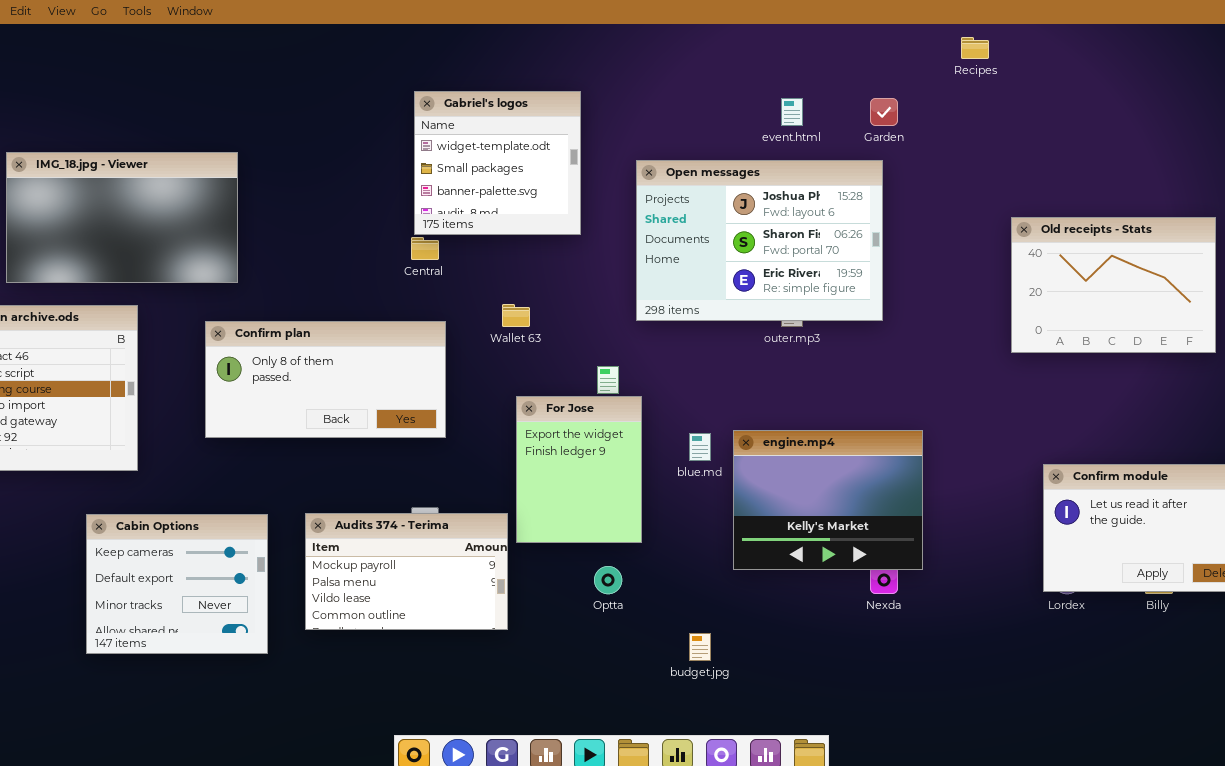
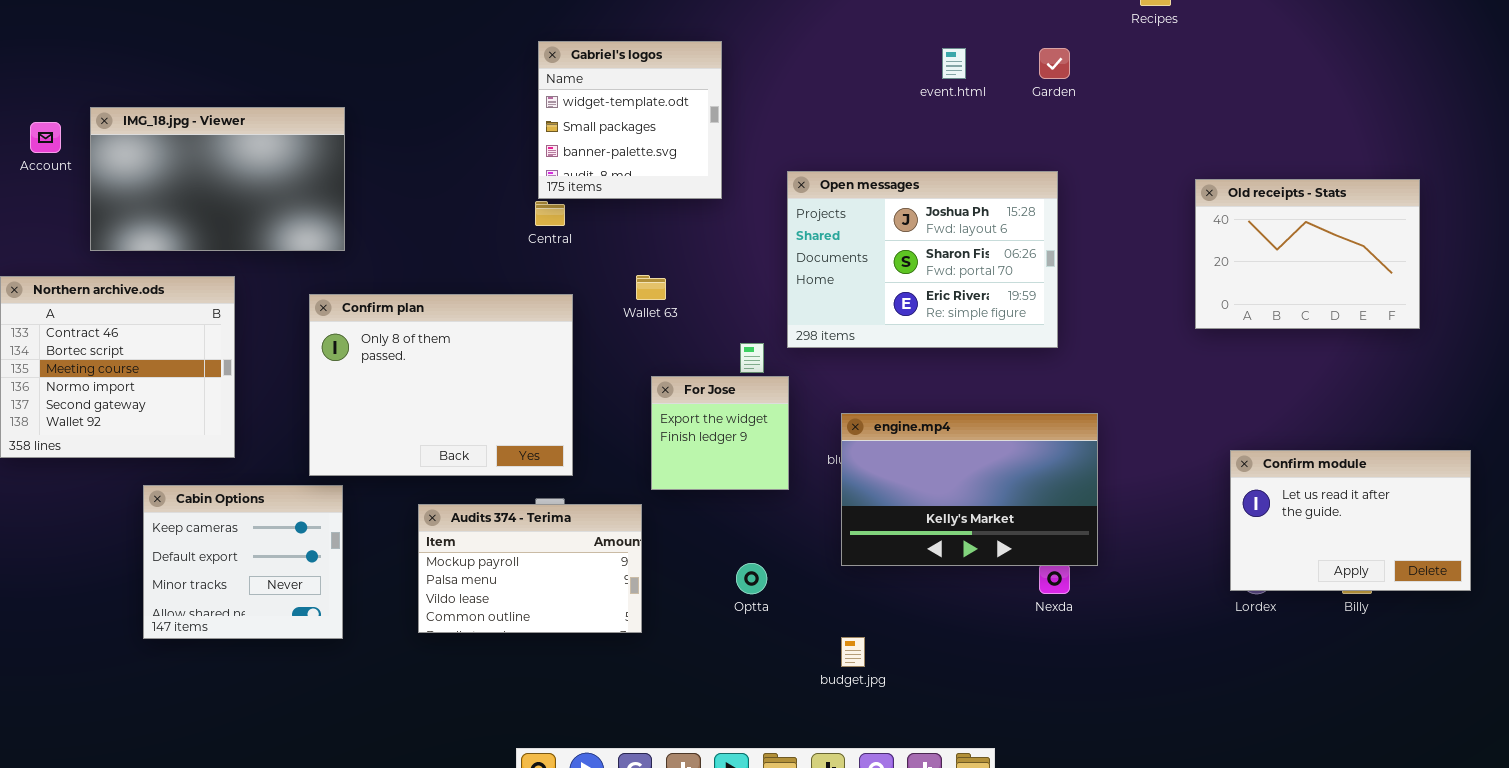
Open messages: [636,160,883,321] -> [787,171,1058,348], moved
Confirm plan: [205,321,446,438] -> [309,294,573,476], resized
For Jose: [516,396,642,543] -> [651,376,789,490], resized
engine.mp4: [733,430,923,570] -> [841,413,1098,566], resized
Cabin Options: [86,514,268,654] -> [143,485,343,639], moved

